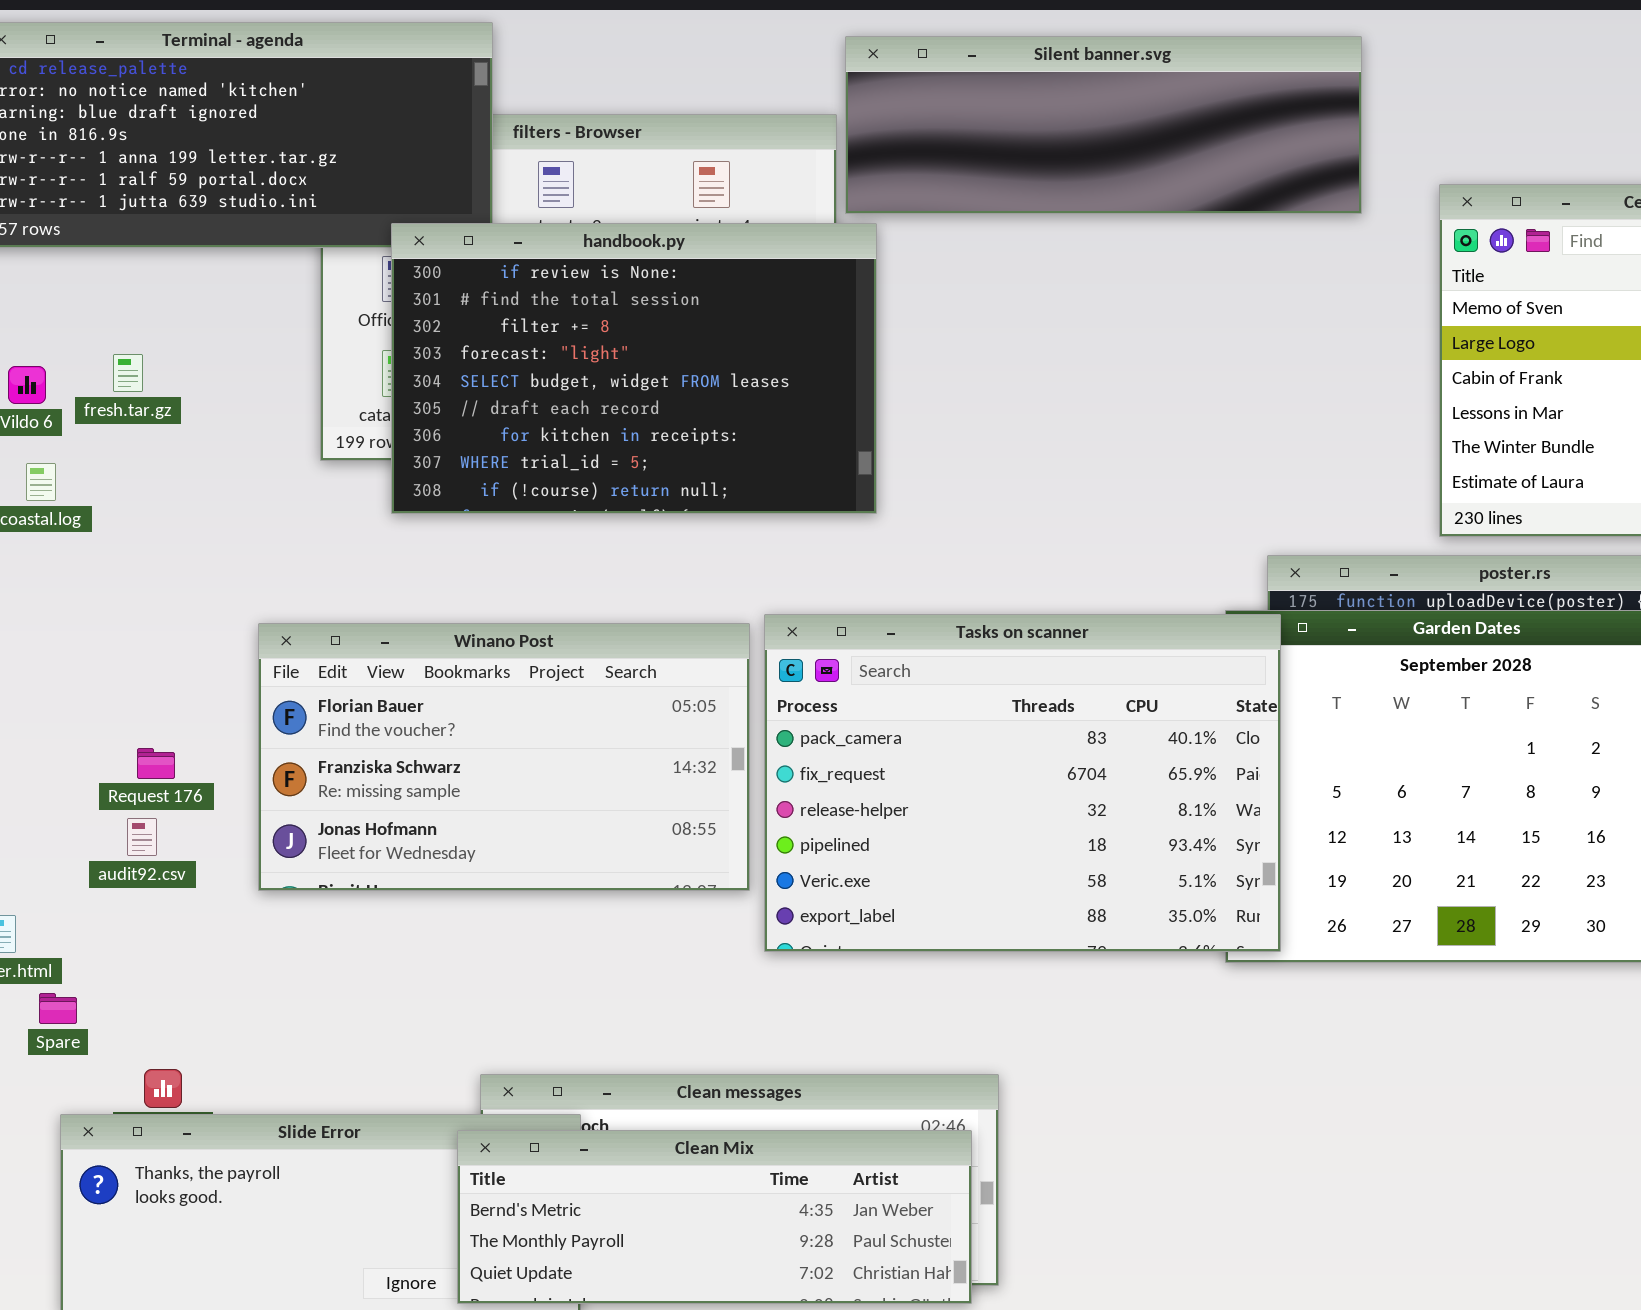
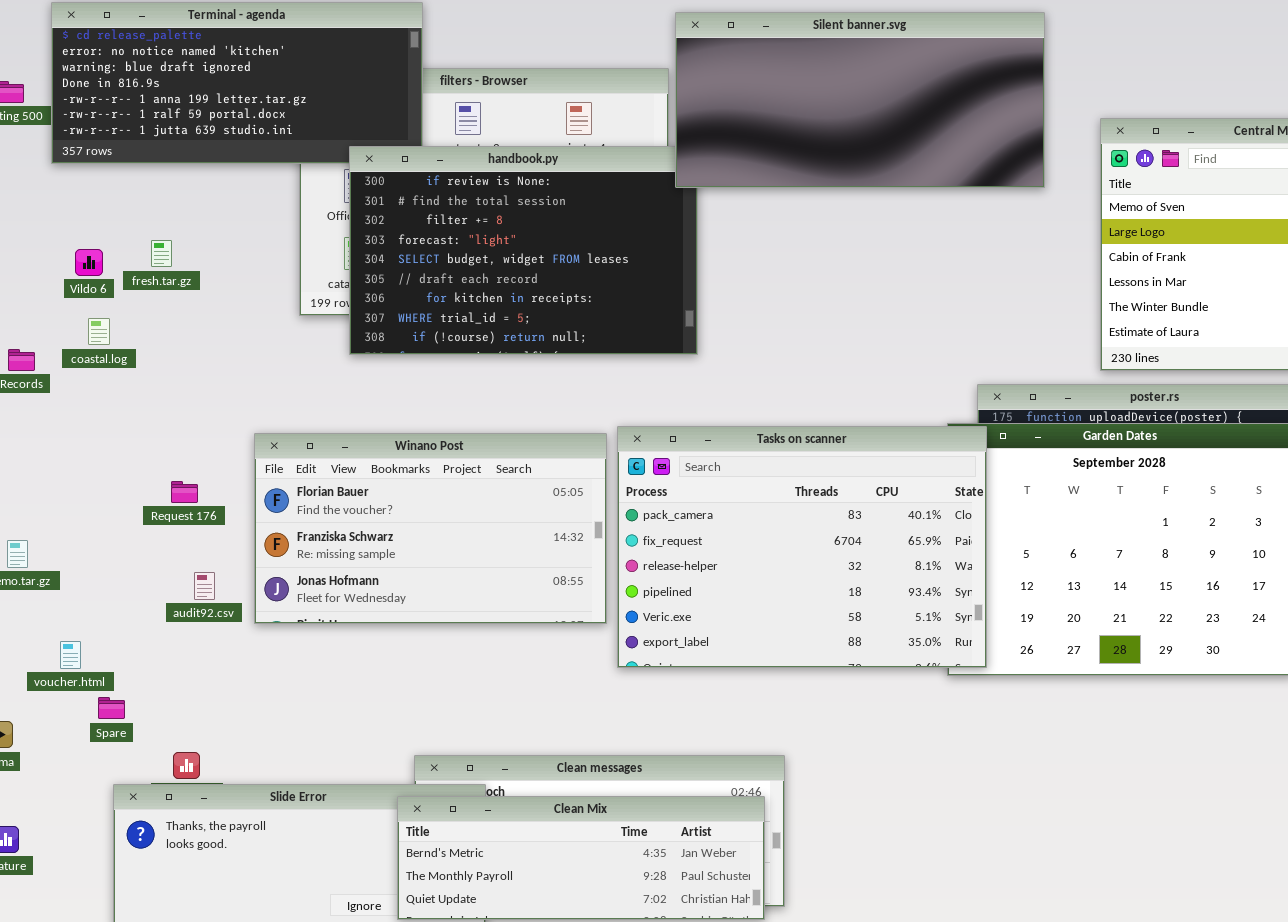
Silent banner.svg: [845,36,1362,214] -> [675,12,1045,188], resized
Request 176: [137,748,175,779] -> [171,481,198,503], moved
audit92.csv: [127,818,157,856] -> [194,572,215,600], moved

